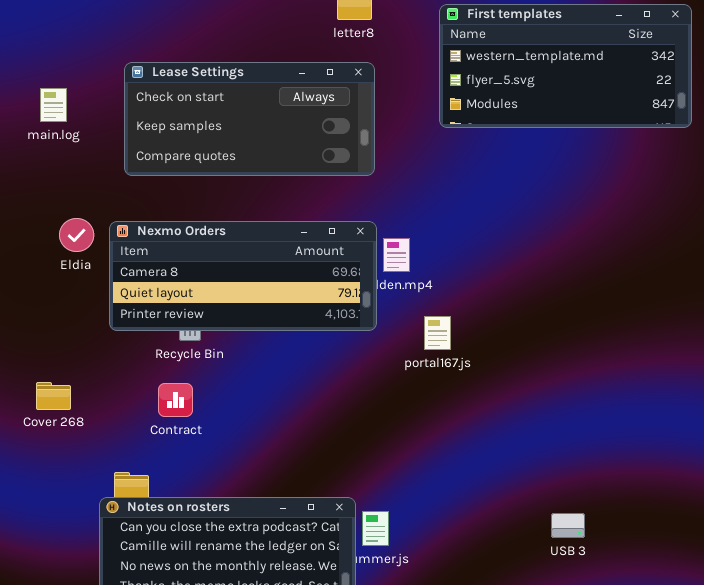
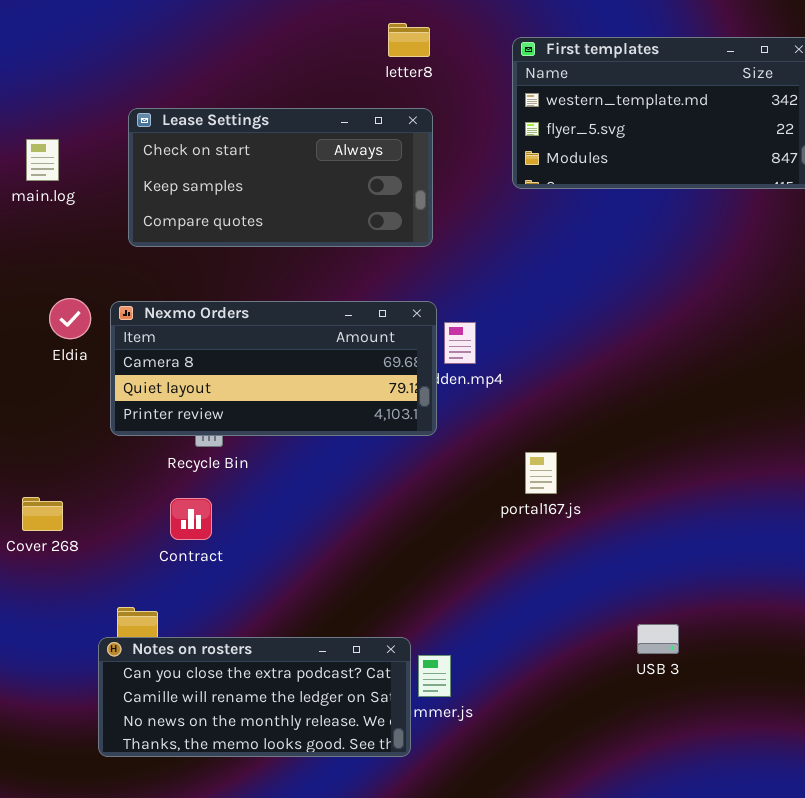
portal167.js: [424,316,451,350] -> [525,452,557,494], moved
USB 3: [551,513,585,538] -> [637,624,679,654], moved

